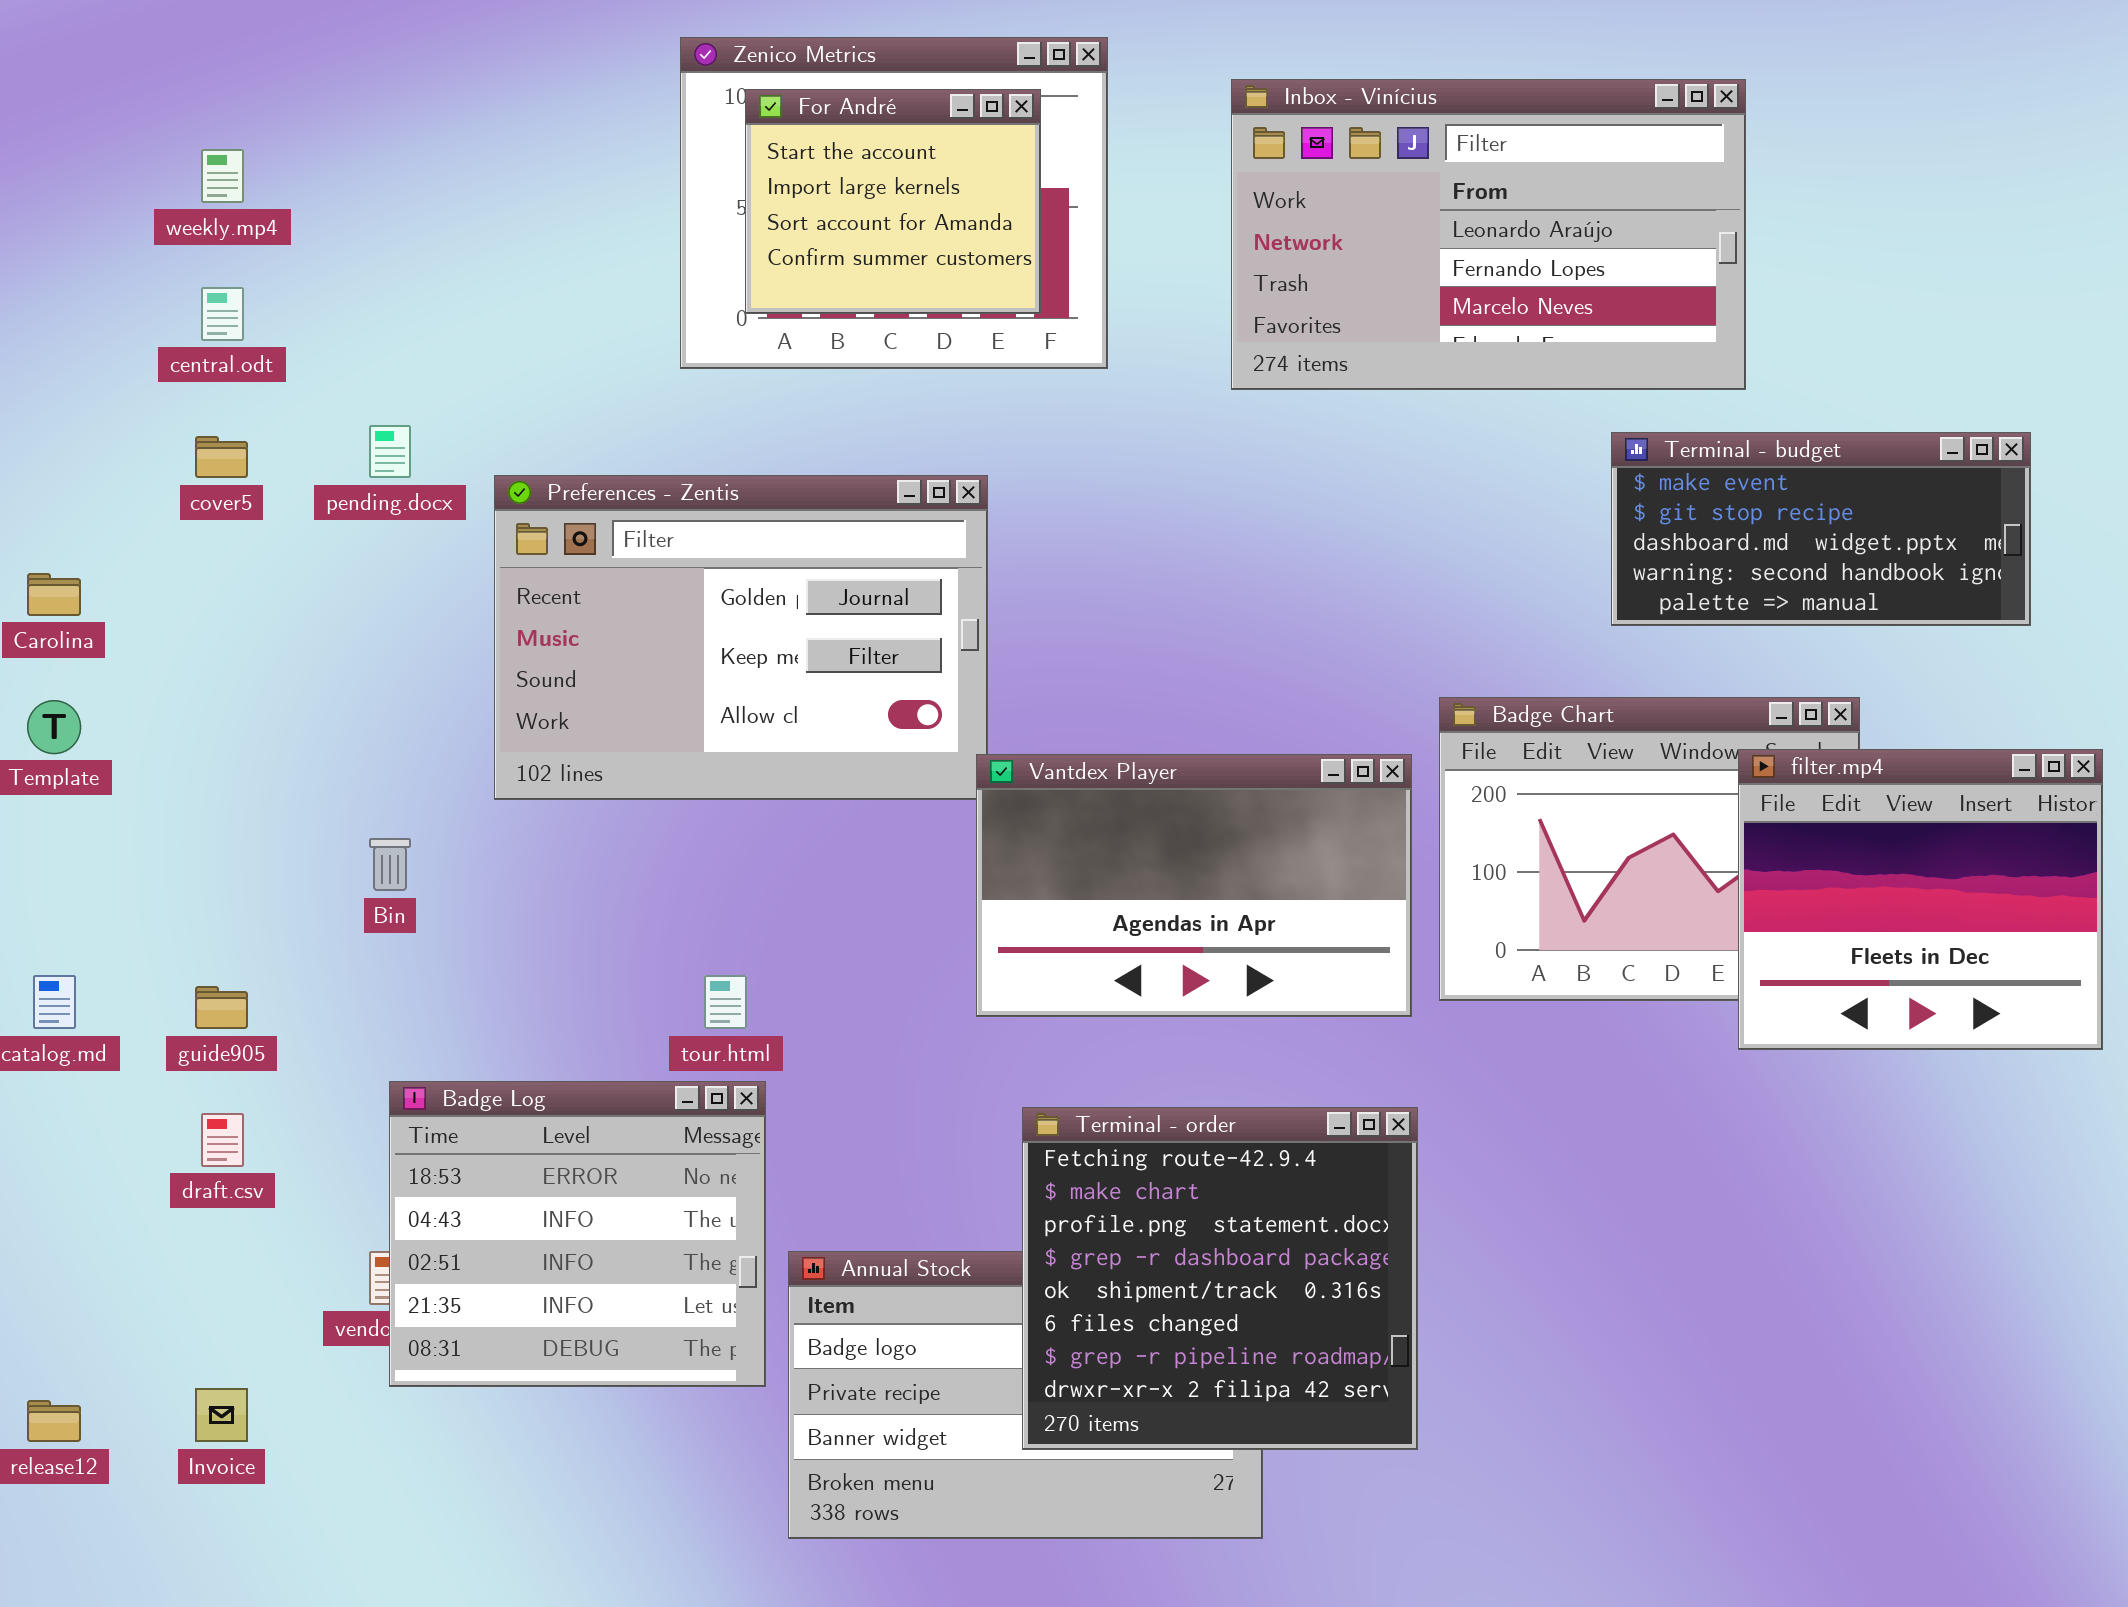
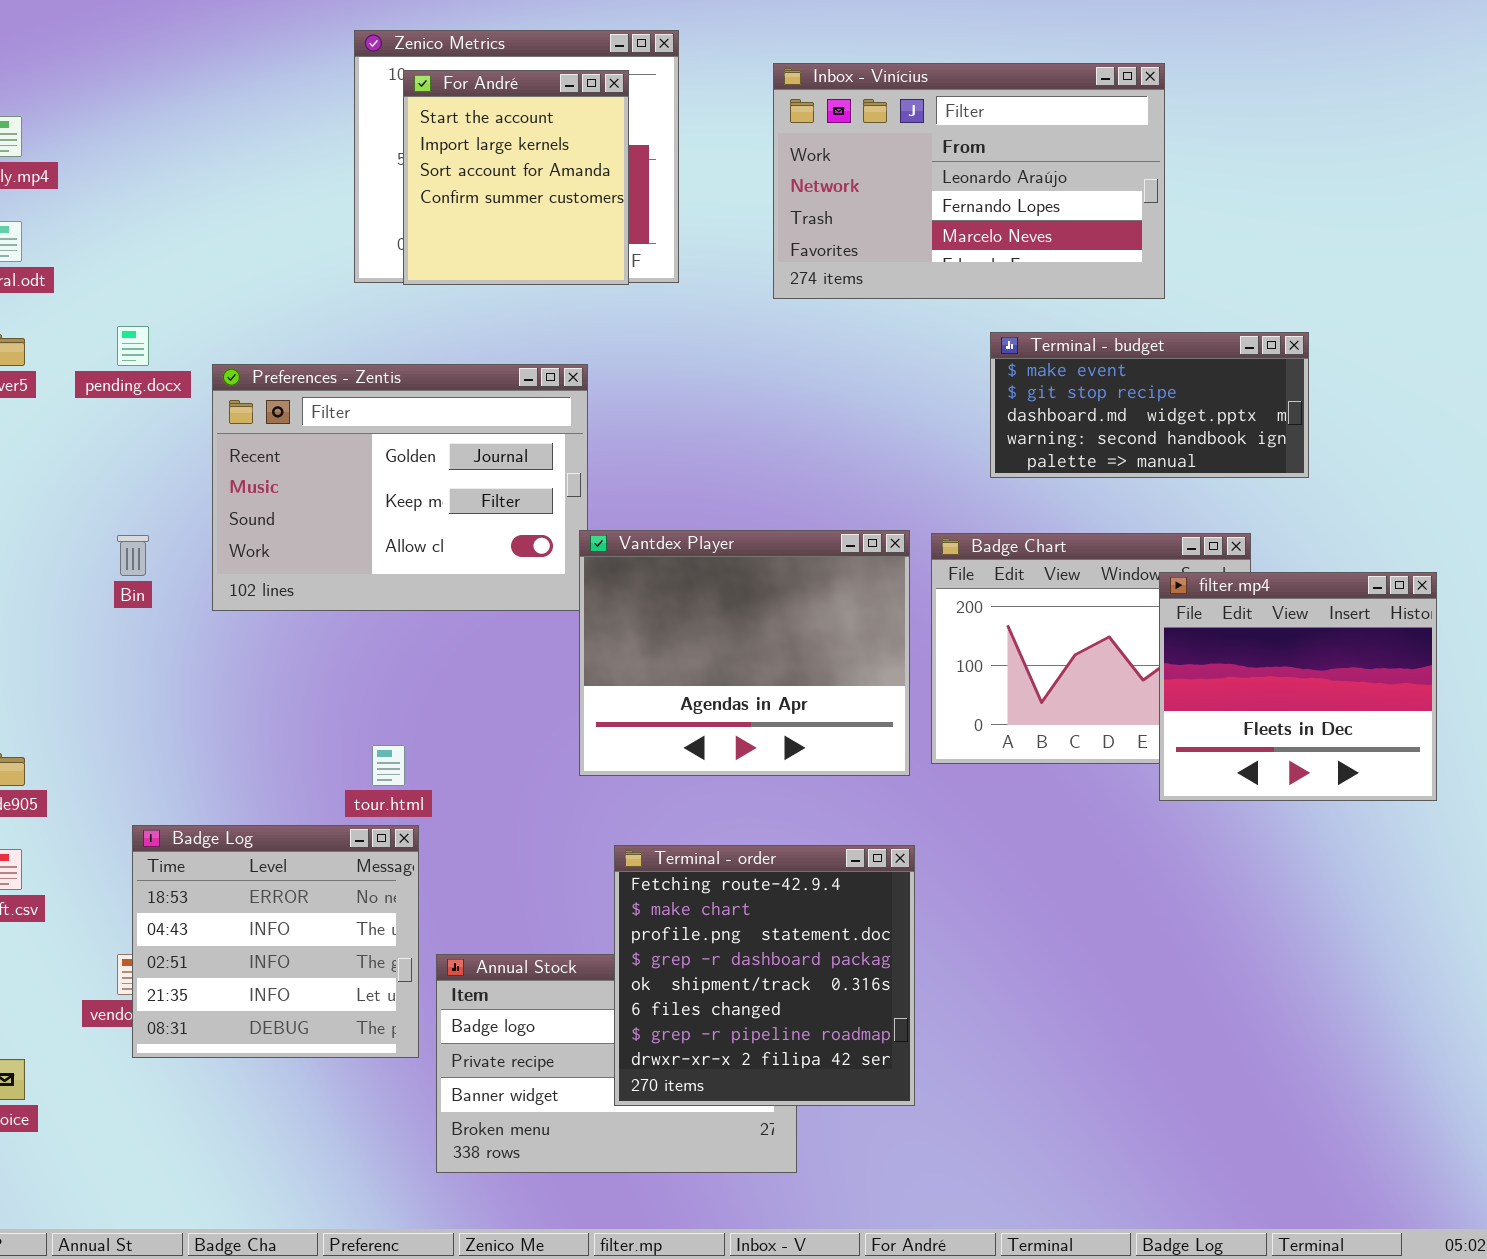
For André: [745,89,1041,314] -> [403,70,629,285], resized
Terminal - budget: [1611,432,2031,626] -> [990,332,1309,478], moved
Vantdex Player: [976,754,1412,1017] -> [579,530,910,776], resized
Bin: [369,838,411,891] -> [117,535,149,576], moved

